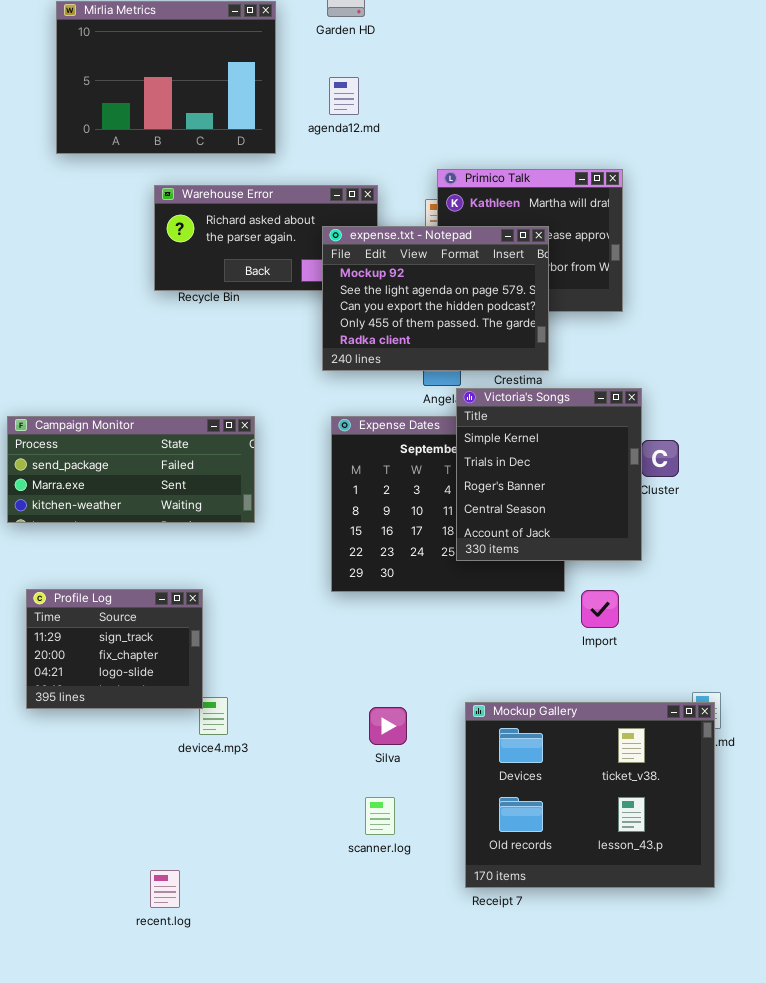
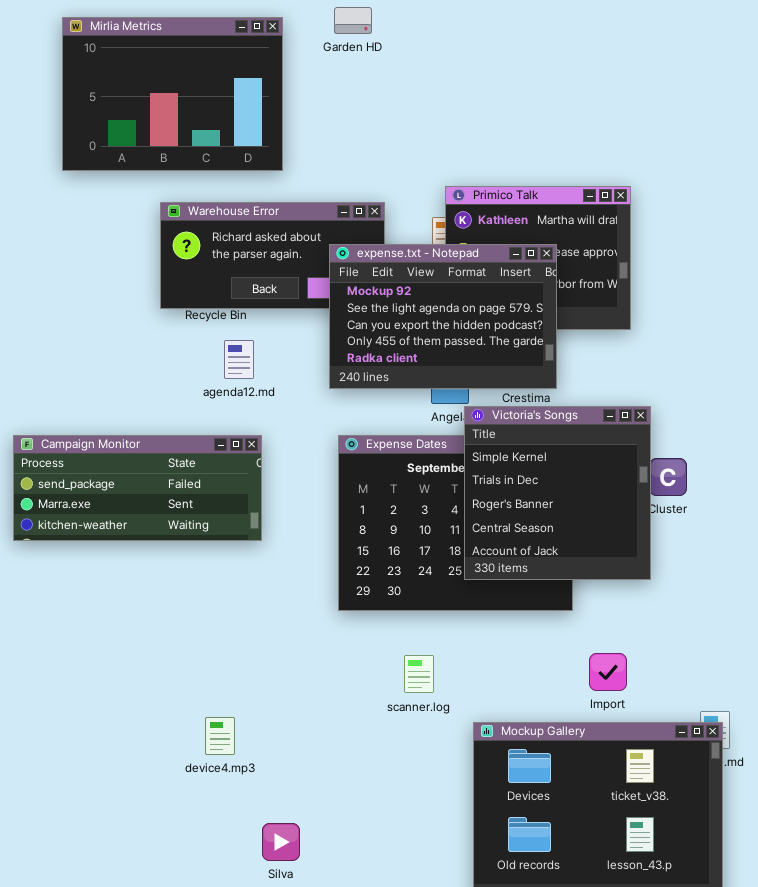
agenda12.md: [329,77,359,115] -> [224,340,254,379], moved
Profile Log: [26,589,203,709] -> none, closed
Import: [581,590,619,628] -> [589,653,627,691], moved
Silva: [369,707,407,745] -> [262,823,300,861], moved
scanner.log: [365,797,395,835] -> [404,655,434,693], moved

